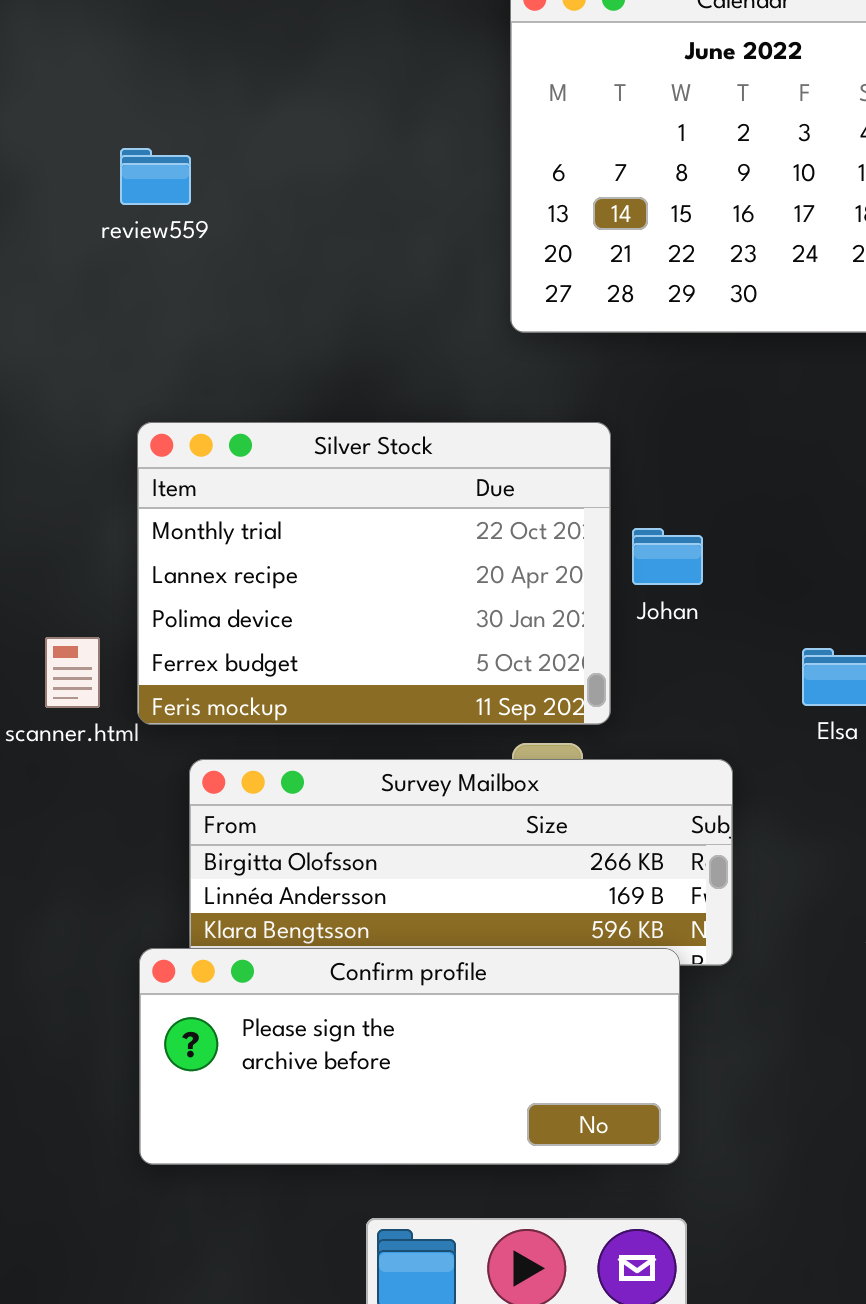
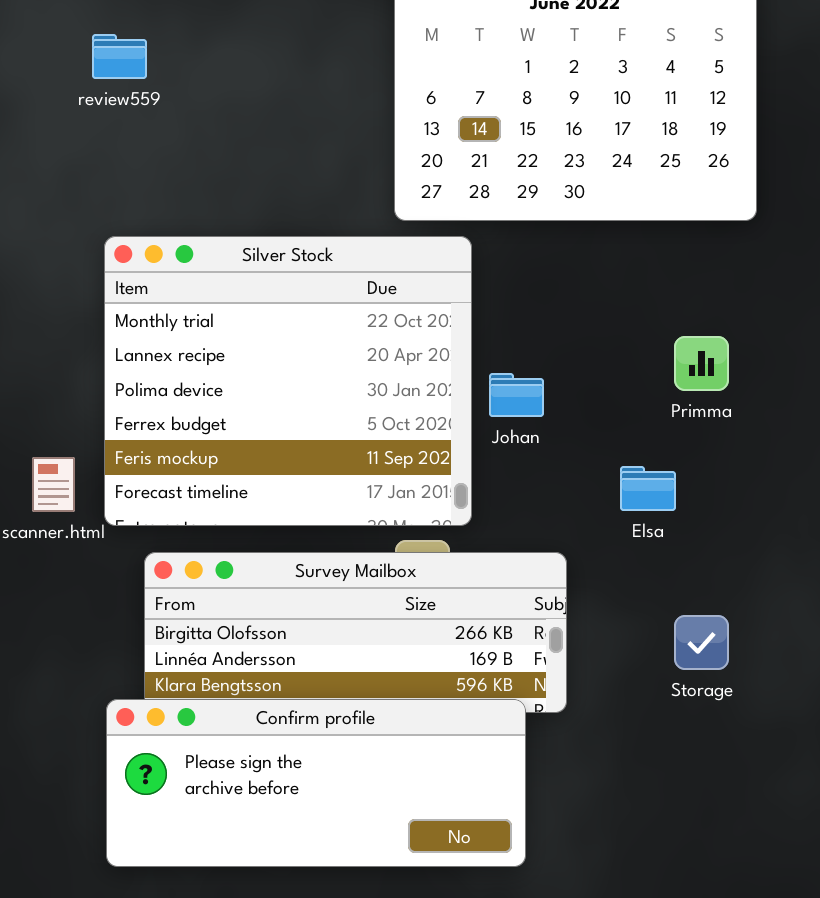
review559: [120,148,191,205] -> [92,34,147,79], moved
Silver Stock: [137,422,611,725] -> [104,236,472,526], resized

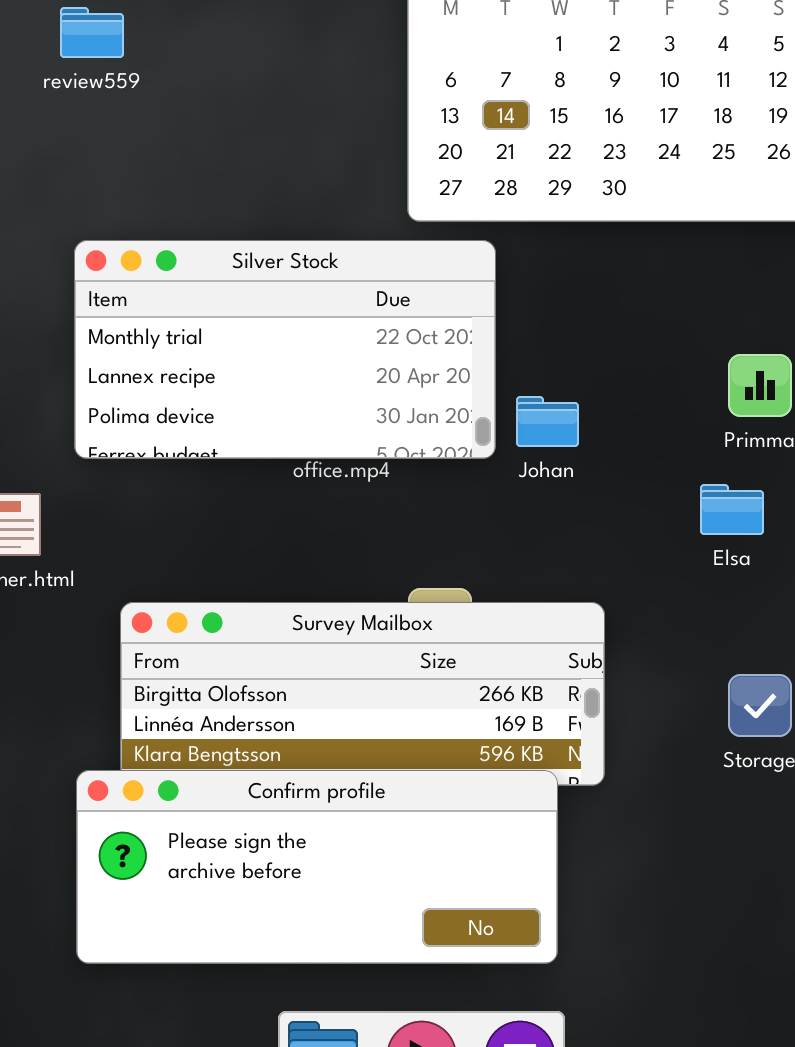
Silver Stock: [104,236,472,526] -> [74,240,496,459], resized
Elsa: [620,466,676,511] -> [700,484,764,535], moved

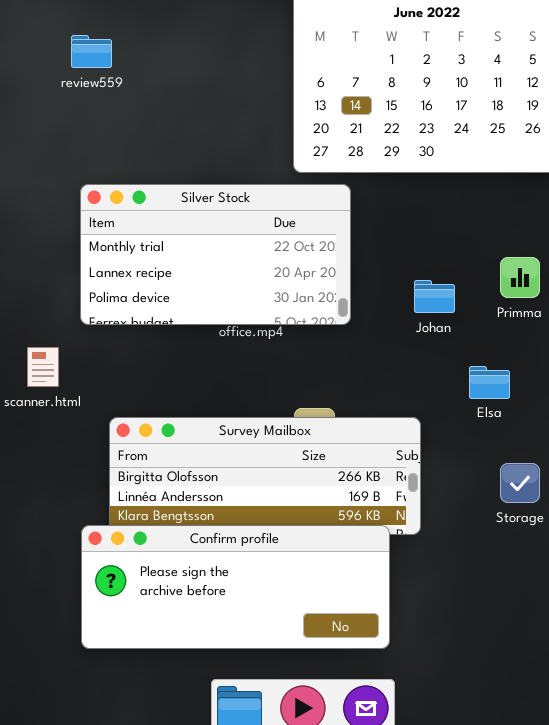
Johan: [516,396,579,447] -> [414,280,455,313], moved
Elsa: [700,484,764,535] -> [469,366,510,399], moved

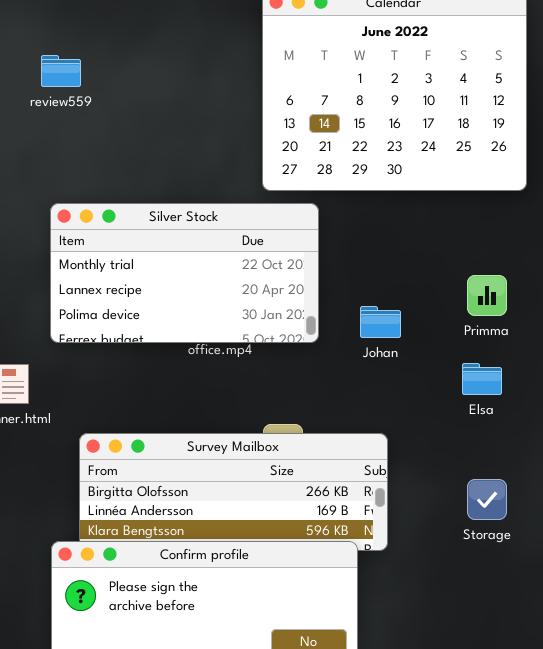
Johan: [414,280,455,313] -> [360,306,401,338], moved
Elsa: [469,366,510,399] -> [462,363,502,395], moved

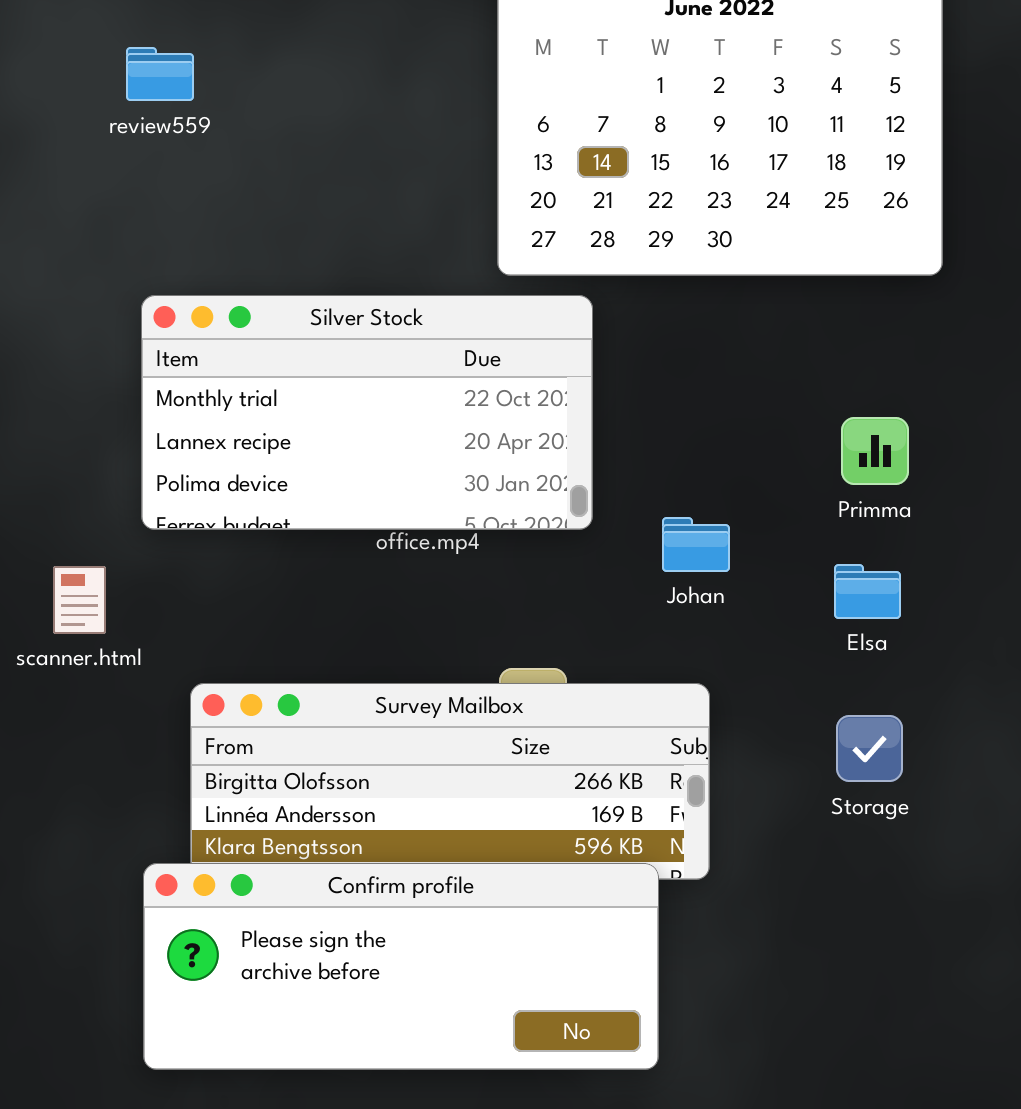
Johan: [360,306,401,338] -> [662,517,730,572], moved
Storage: [467,479,507,520] -> [836,715,903,782], moved

